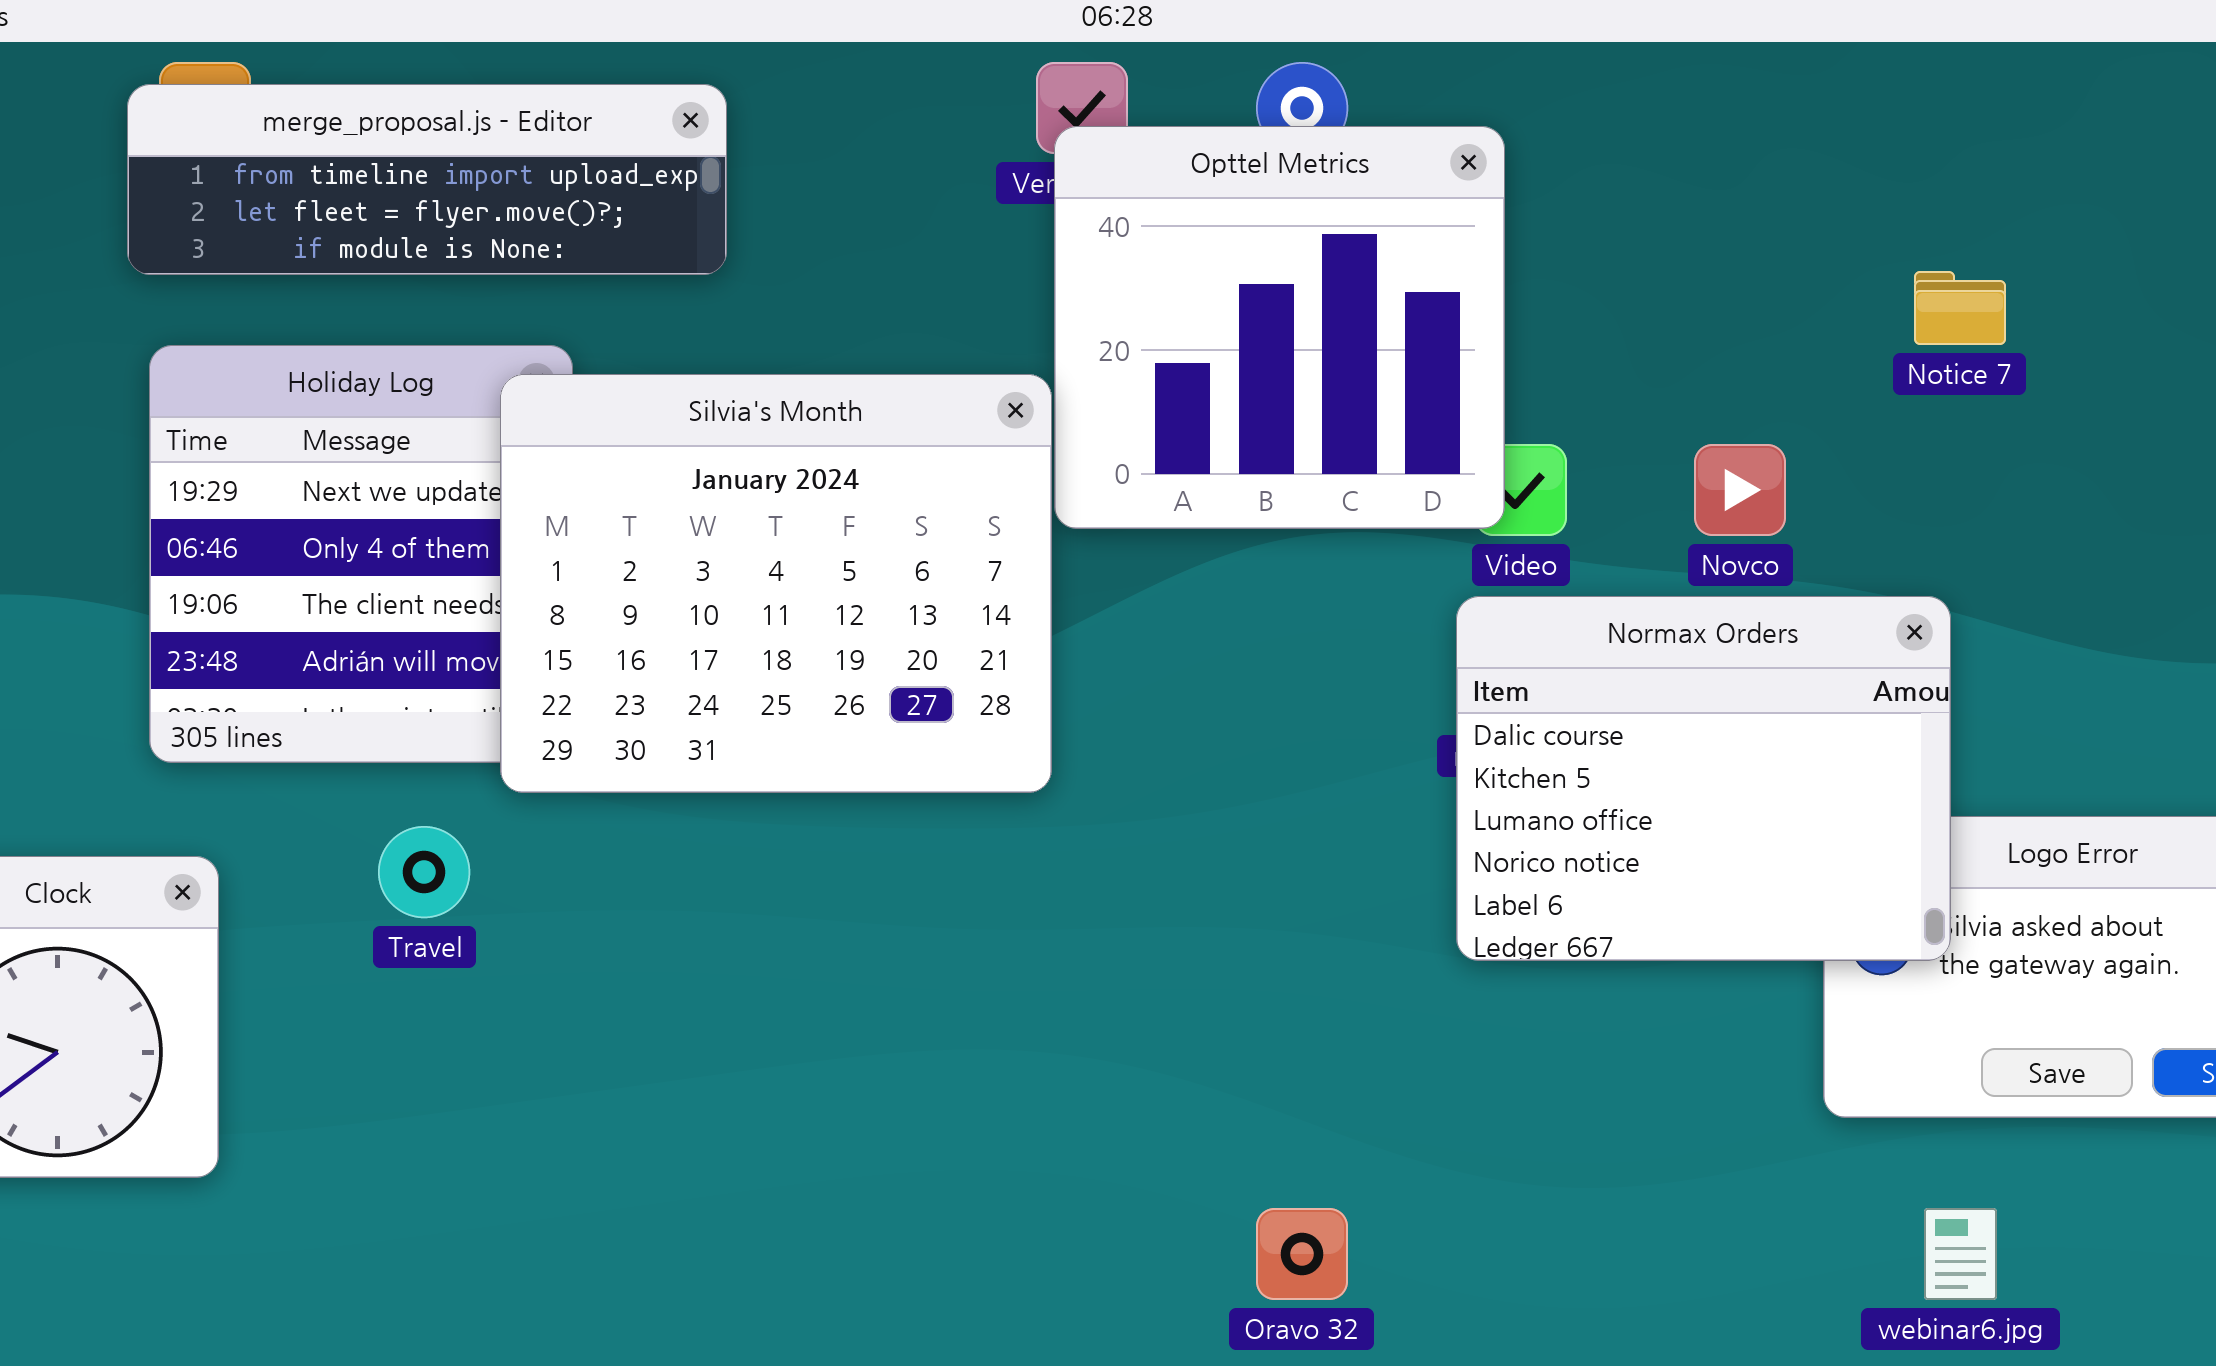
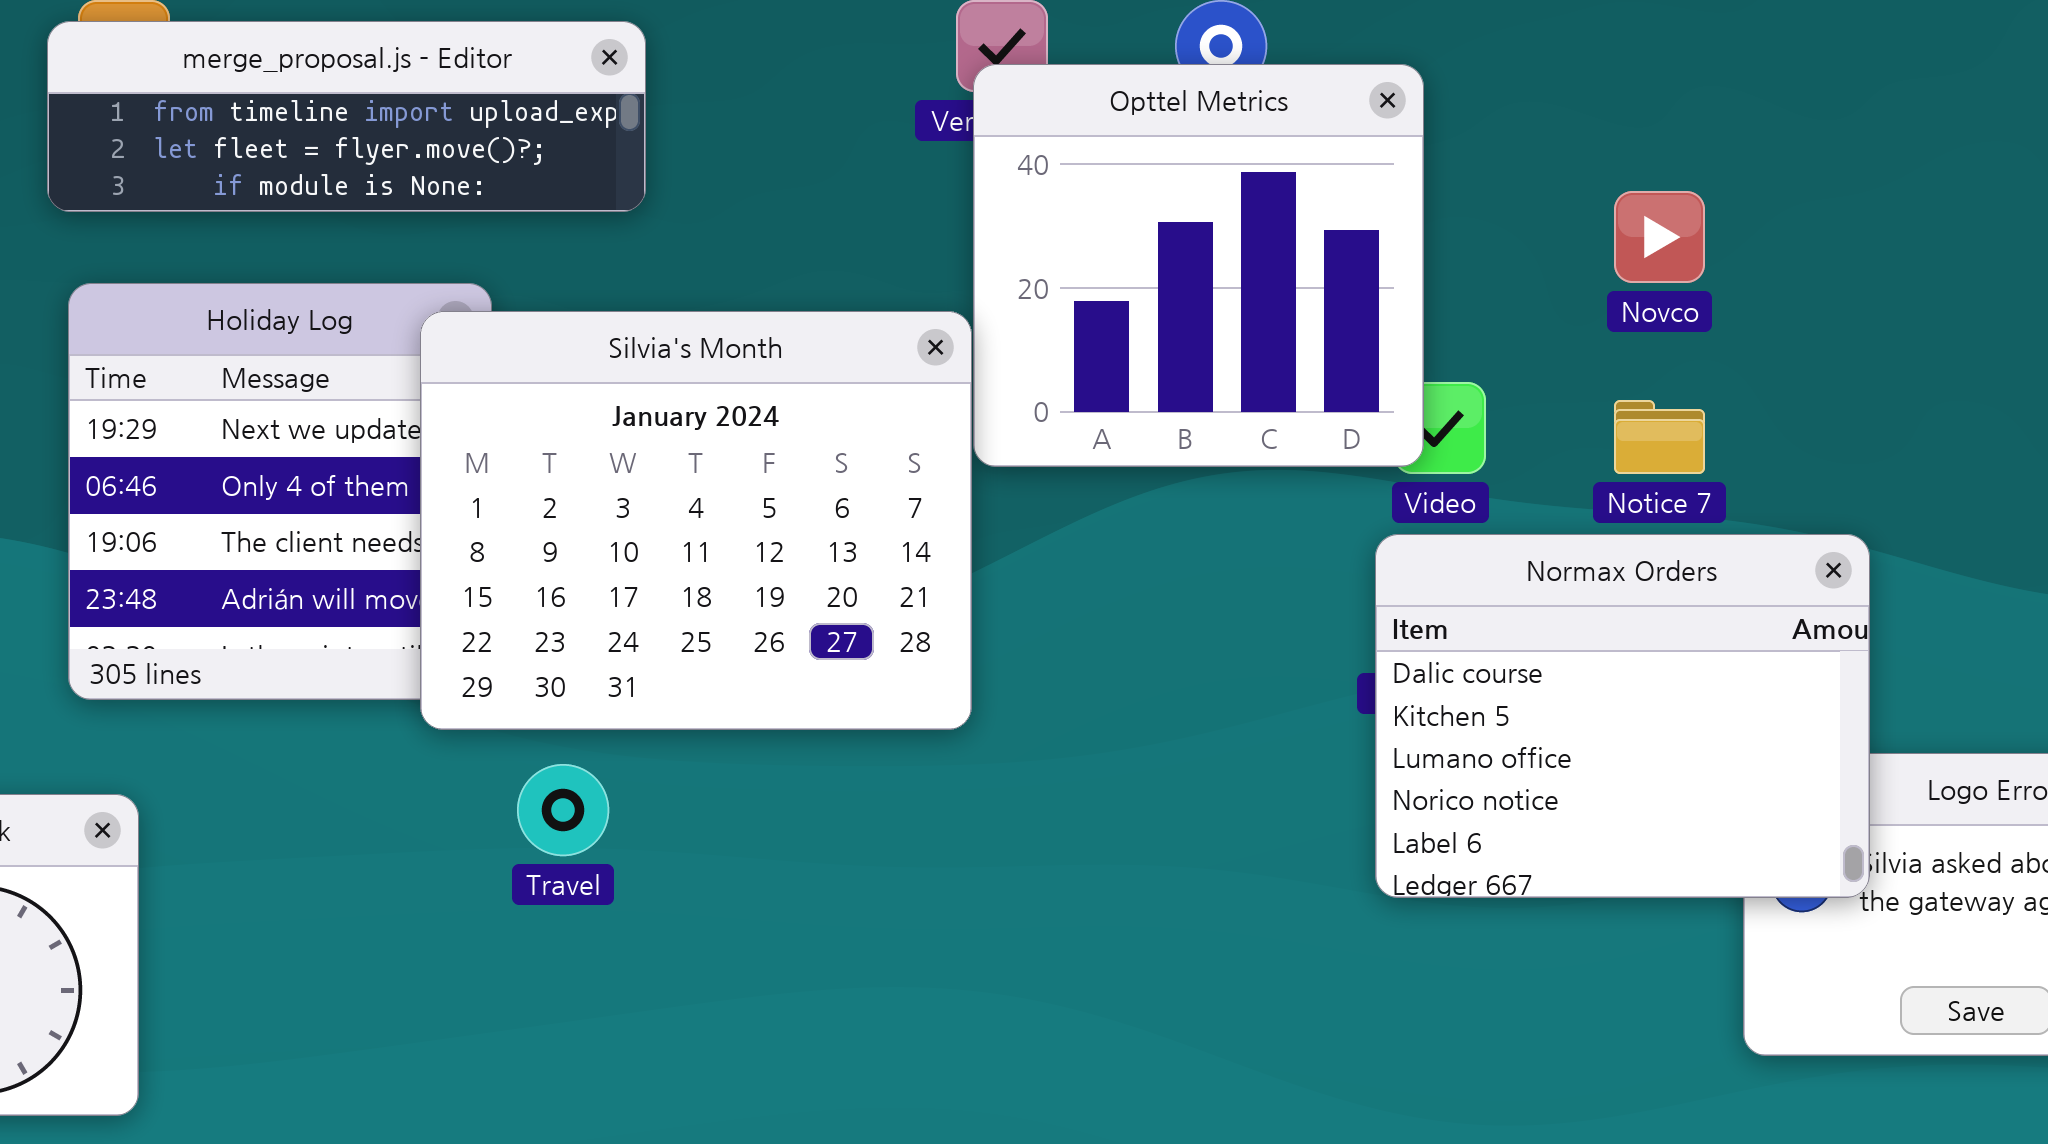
Notice 7: [1914,271,2006,345] -> [1614,400,1705,474], moved
Novco: [1694,444,1786,536] -> [1614,191,1705,283], moved
Travel: [378,826,470,918] -> [517,764,609,856], moved

